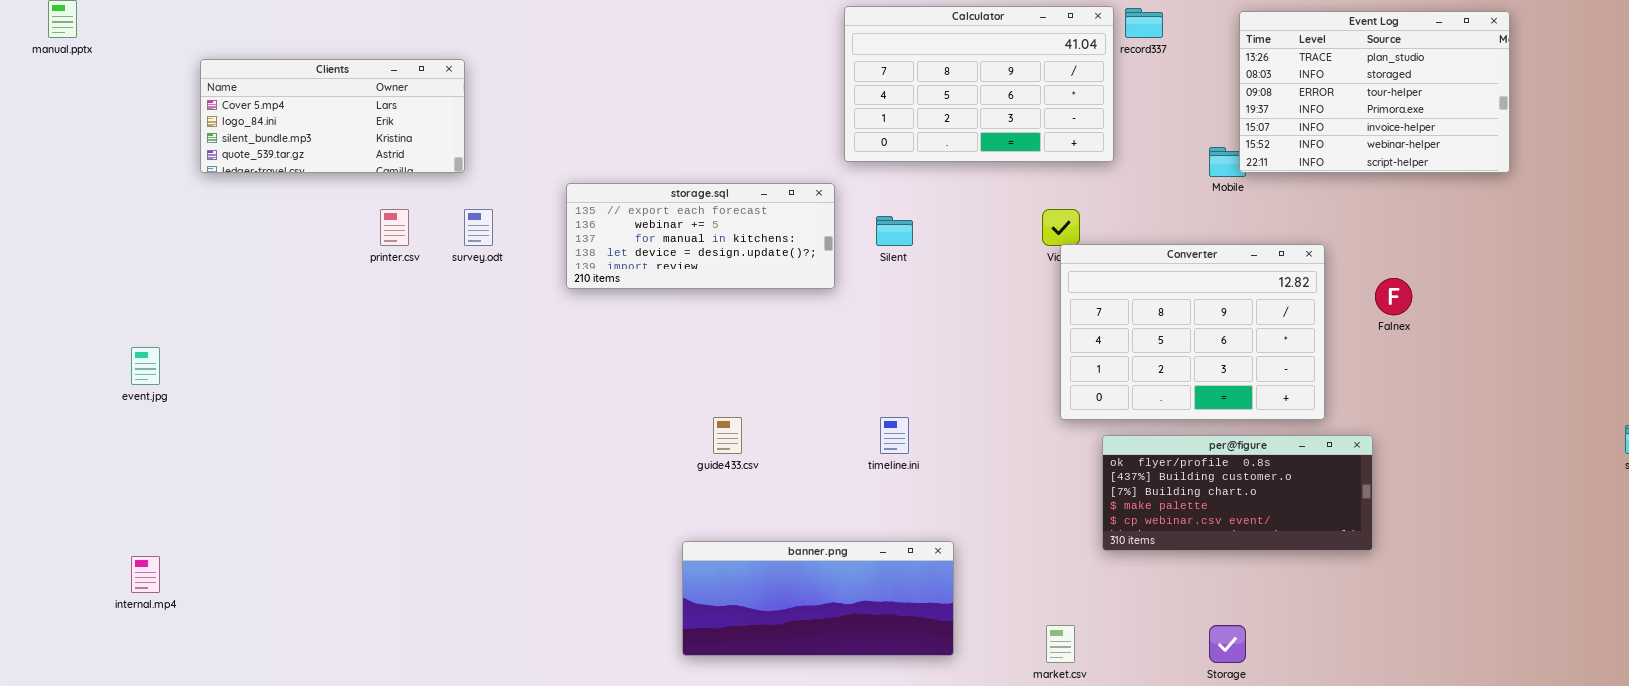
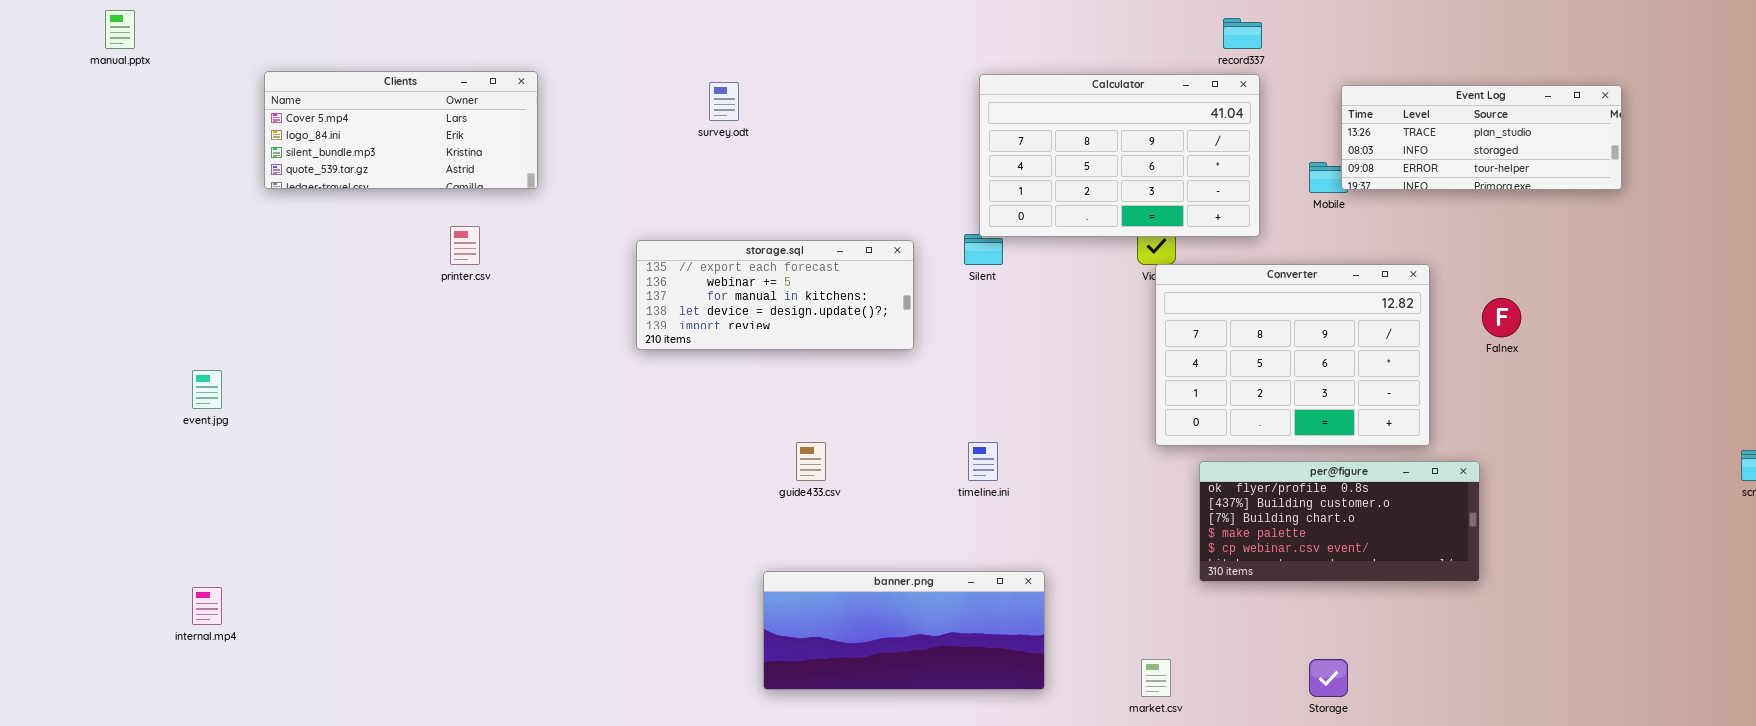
Calculator: [844,6,1114,162] -> [979,74,1260,237], moved
Event Log: [1239,11,1510,173] -> [1341,85,1622,190], resized
storage.sql: [566,183,835,289] -> [636,240,914,350], moved
survey.odt: [464,209,493,246] -> [709,82,739,121], moved

